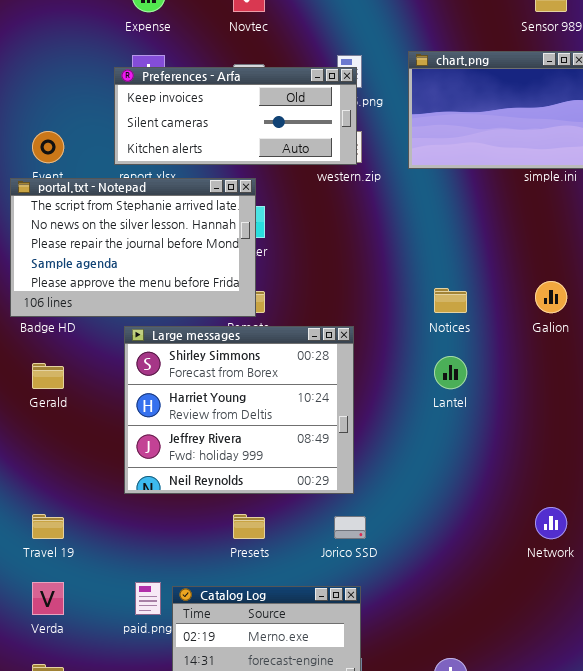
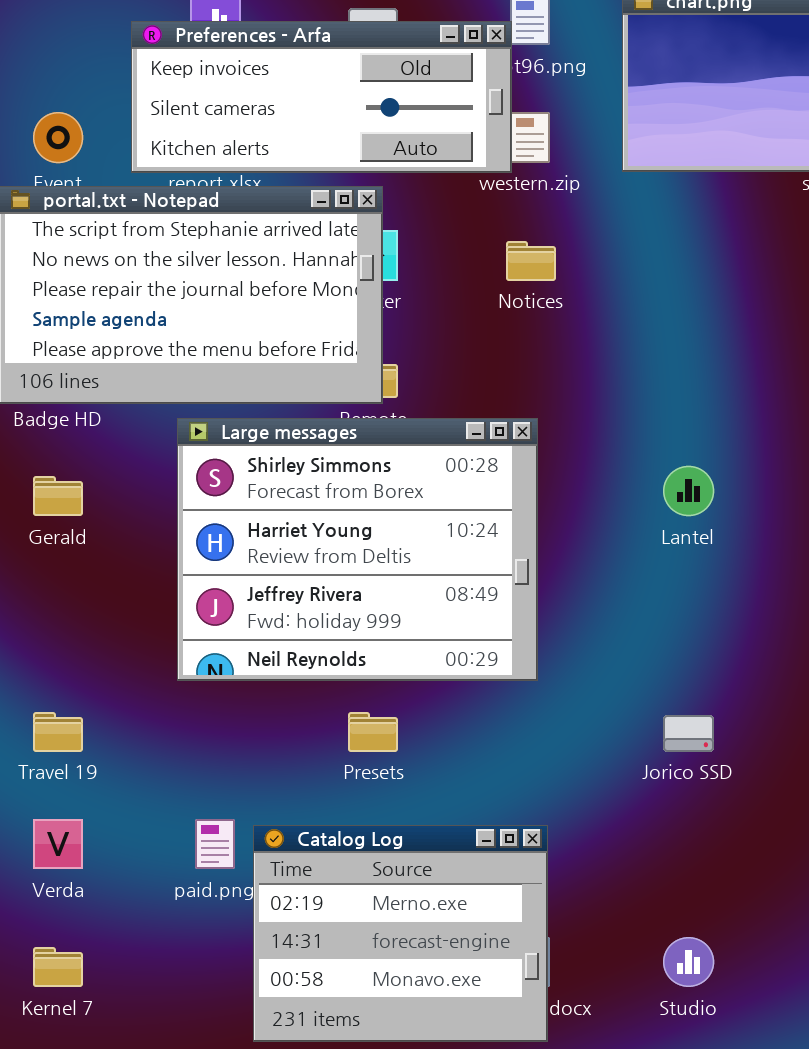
Preferences - Arfa: [114,67,357,165] -> [131,21,512,173], moved
Notices: [434,288,467,313] -> [506,241,556,281], moved
Jorico SSD: [334,516,366,539] -> [663,715,714,752], moved

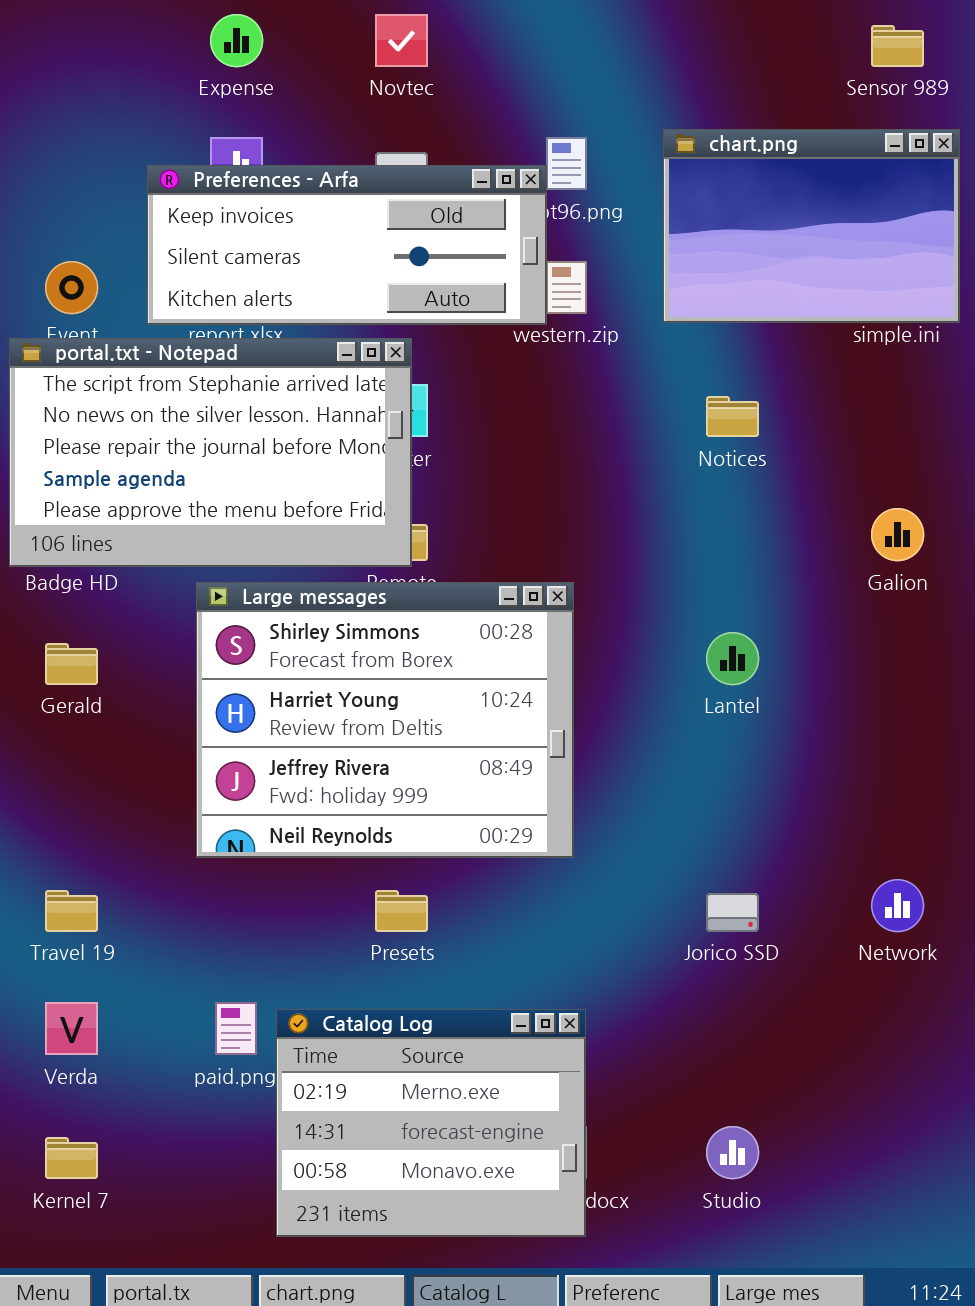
Notices: [506,241,556,281] -> [706,396,759,437], moved

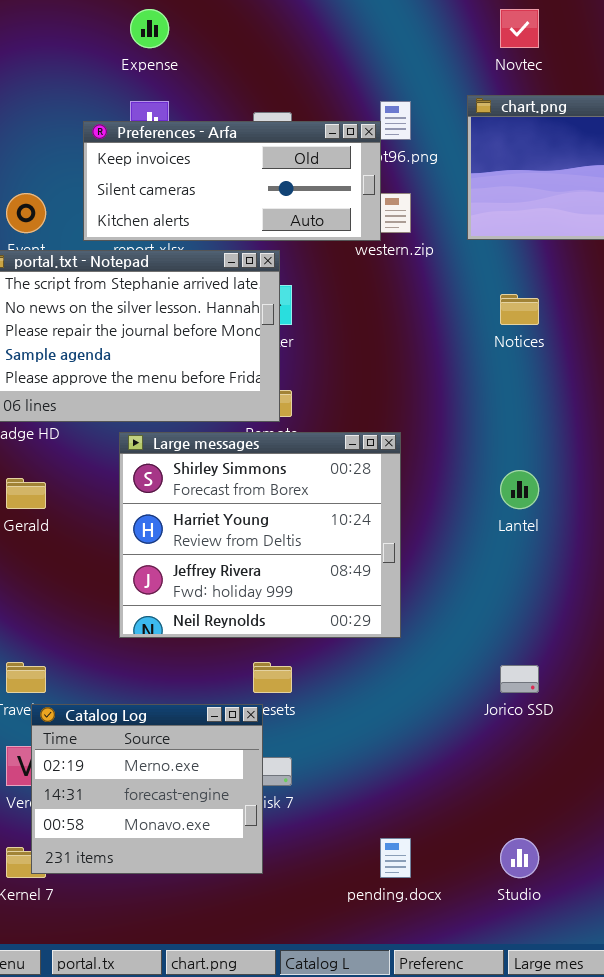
Novtec: [375,14,428,67] -> [500,9,539,48], moved
Catalog Log: [276,1009,586,1237] -> [31,704,263,874], moved

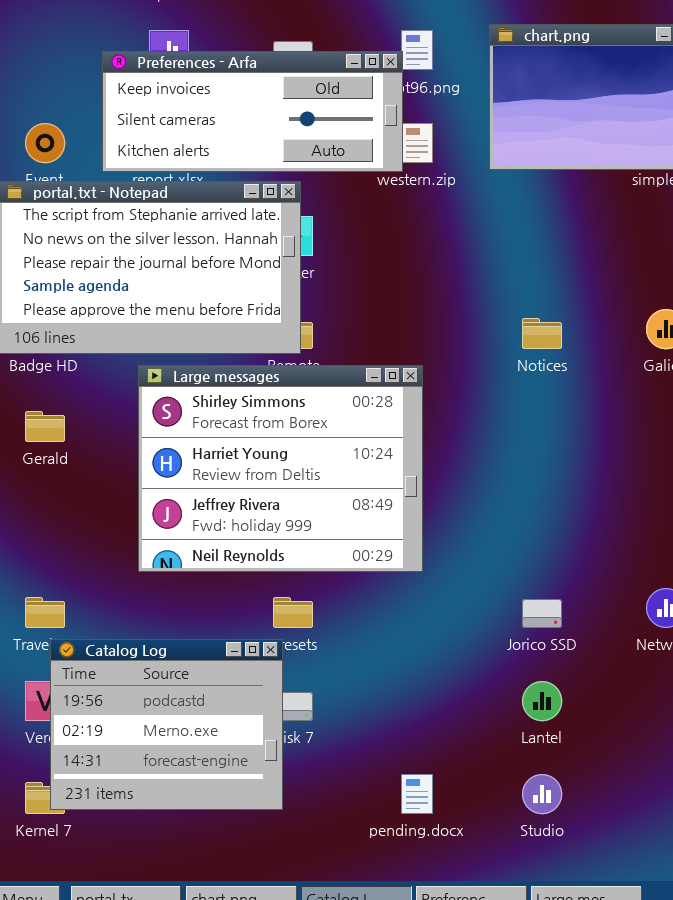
Notices: [500,294,539,325] -> [522,318,562,349], moved
Lantel: [500,470,539,509] -> [522,681,562,721], moved
Catalog Log: [31,704,263,874] -> [50,639,283,810], scrolled up 1 row

